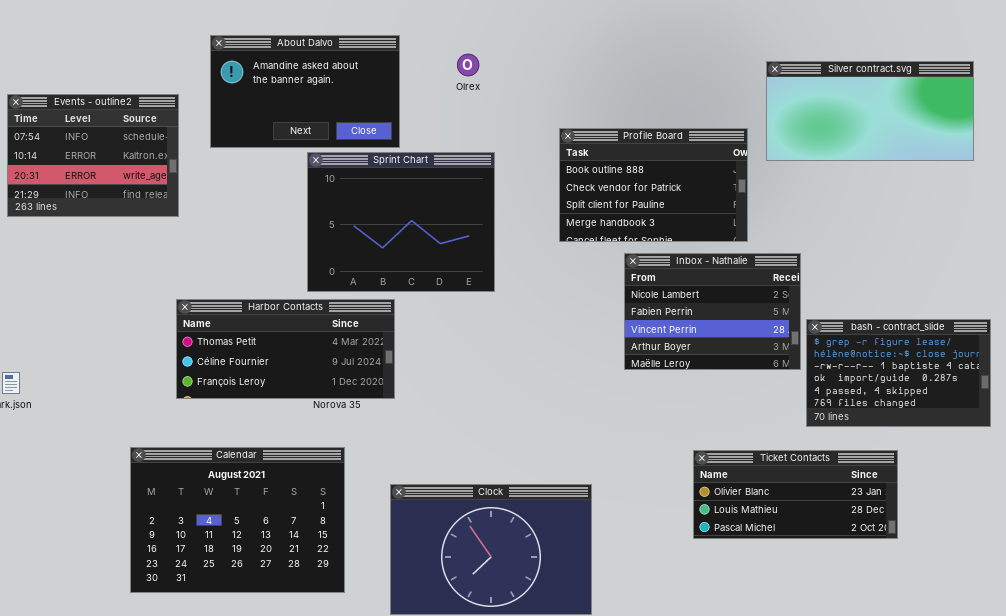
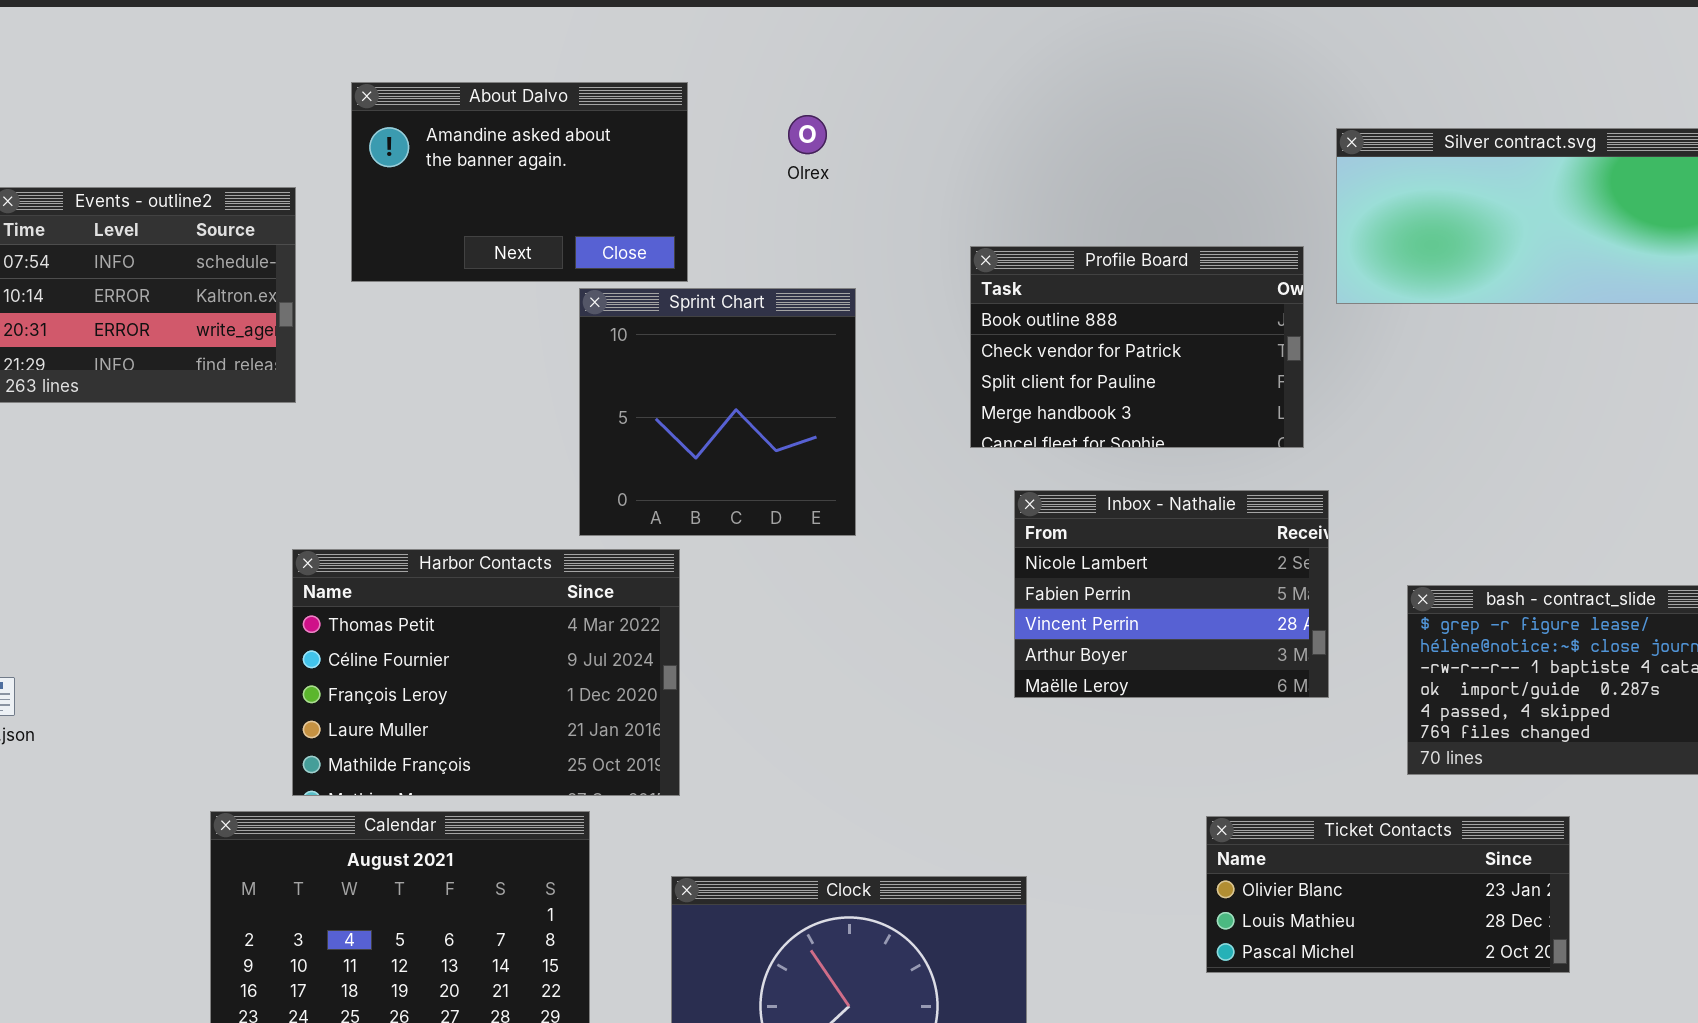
Sprint Chart: [307,152,495,292] -> [579,288,856,536], resized
Inbox - Nathalie: [624,253,801,370] -> [1014,490,1329,698], moved
Harbor Contacts: [176,299,395,399] -> [292,549,680,796], resized

